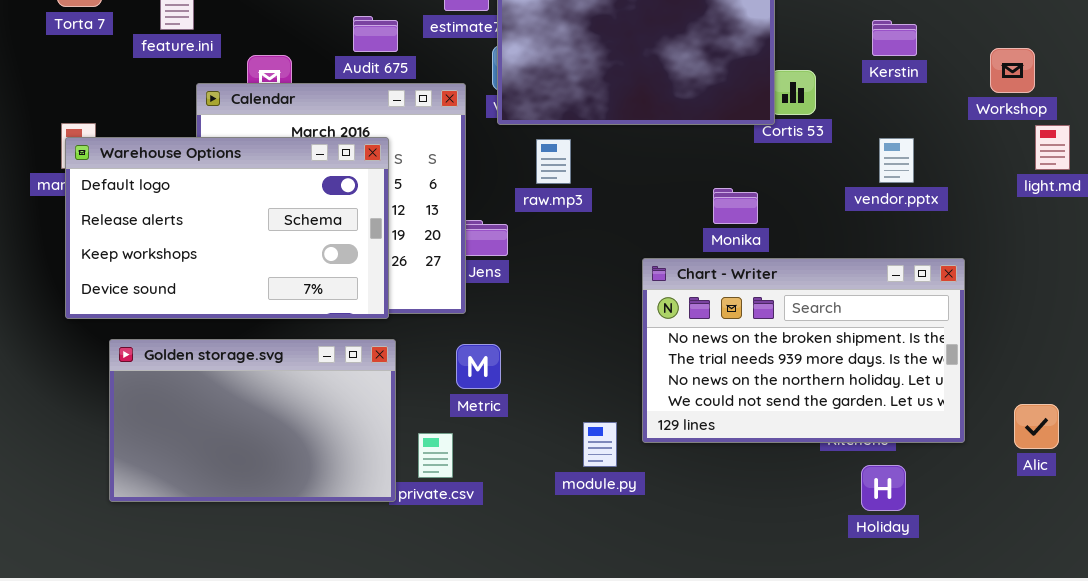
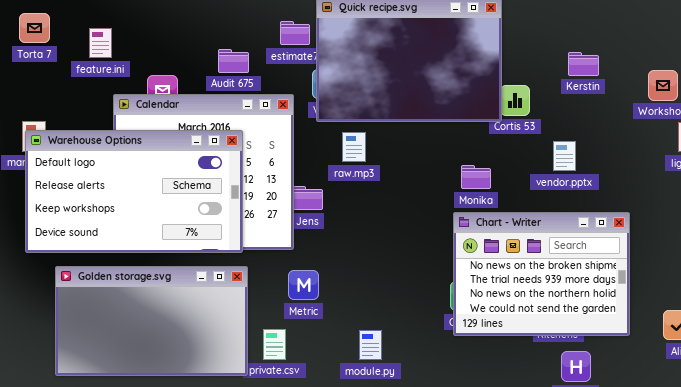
vendor.pptx: [879,138,914,183] -> [553,141,576,171], moved
Chart - Writer: [642,258,965,443] -> [453,212,630,336], resized
module.py: [583,422,617,467] -> [359,330,382,360], moved

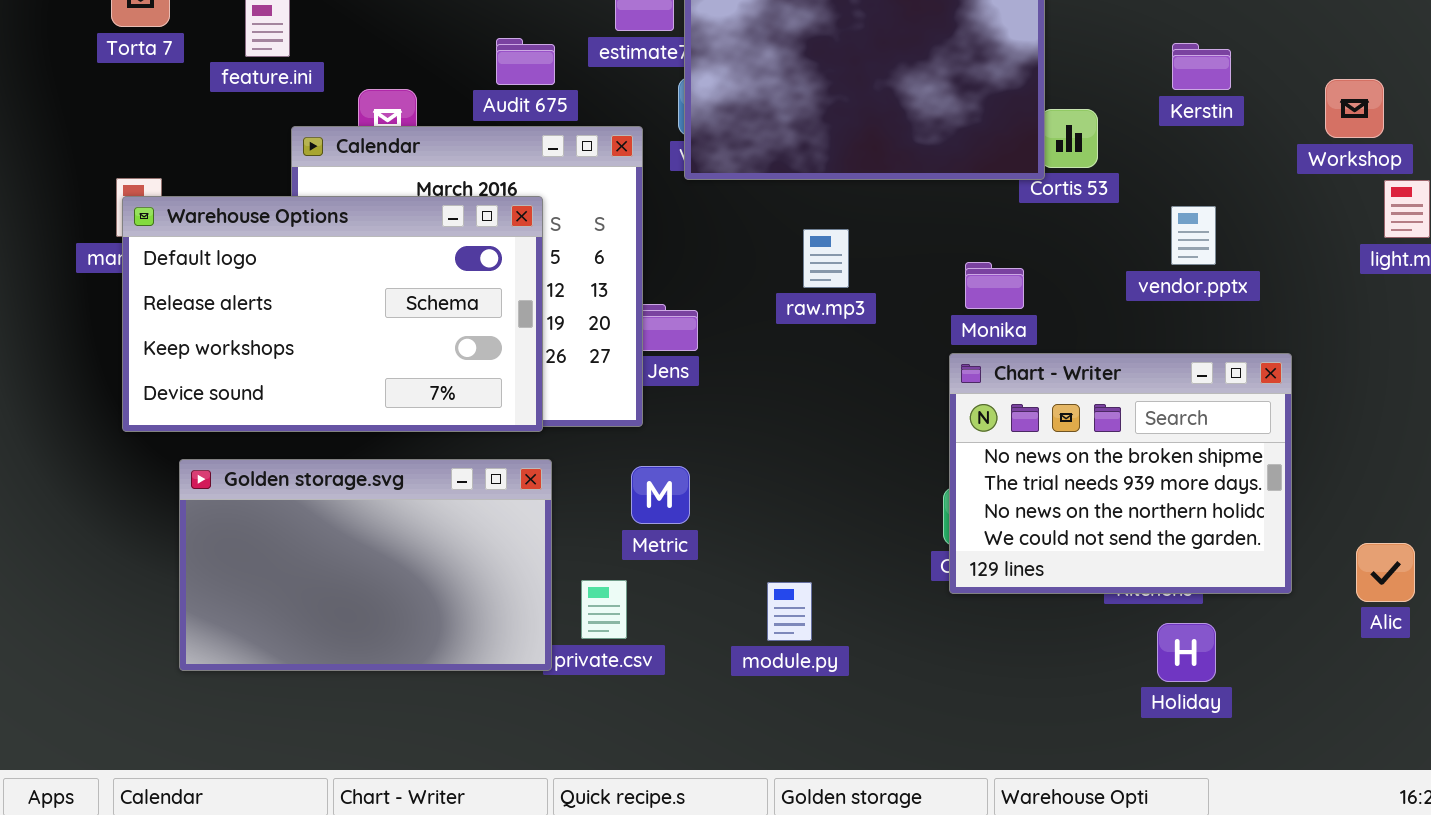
raw.mp3: [342,132,366,162] -> [803,229,849,288], moved
vendor.pptx: [553,141,576,171] -> [1171,206,1216,265], moved

